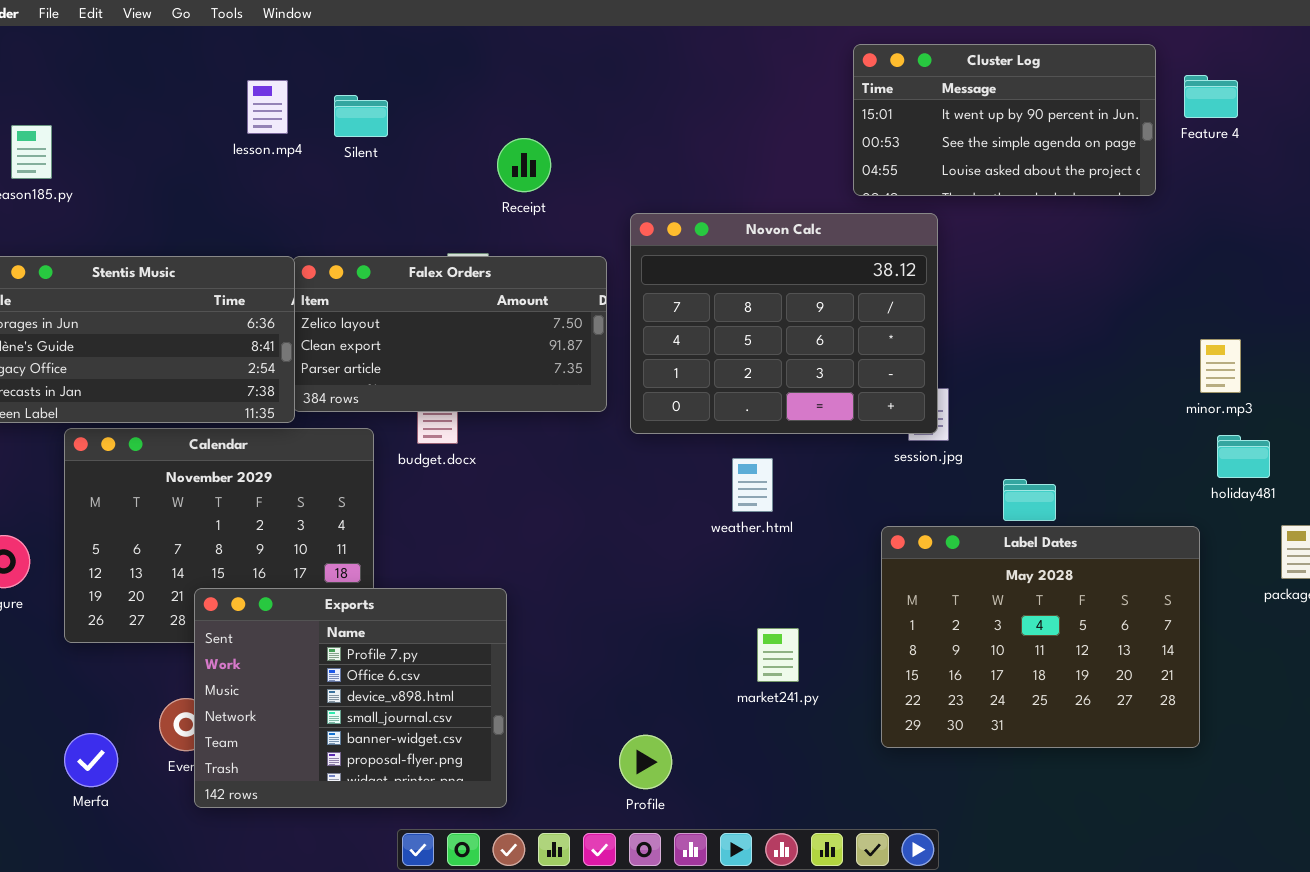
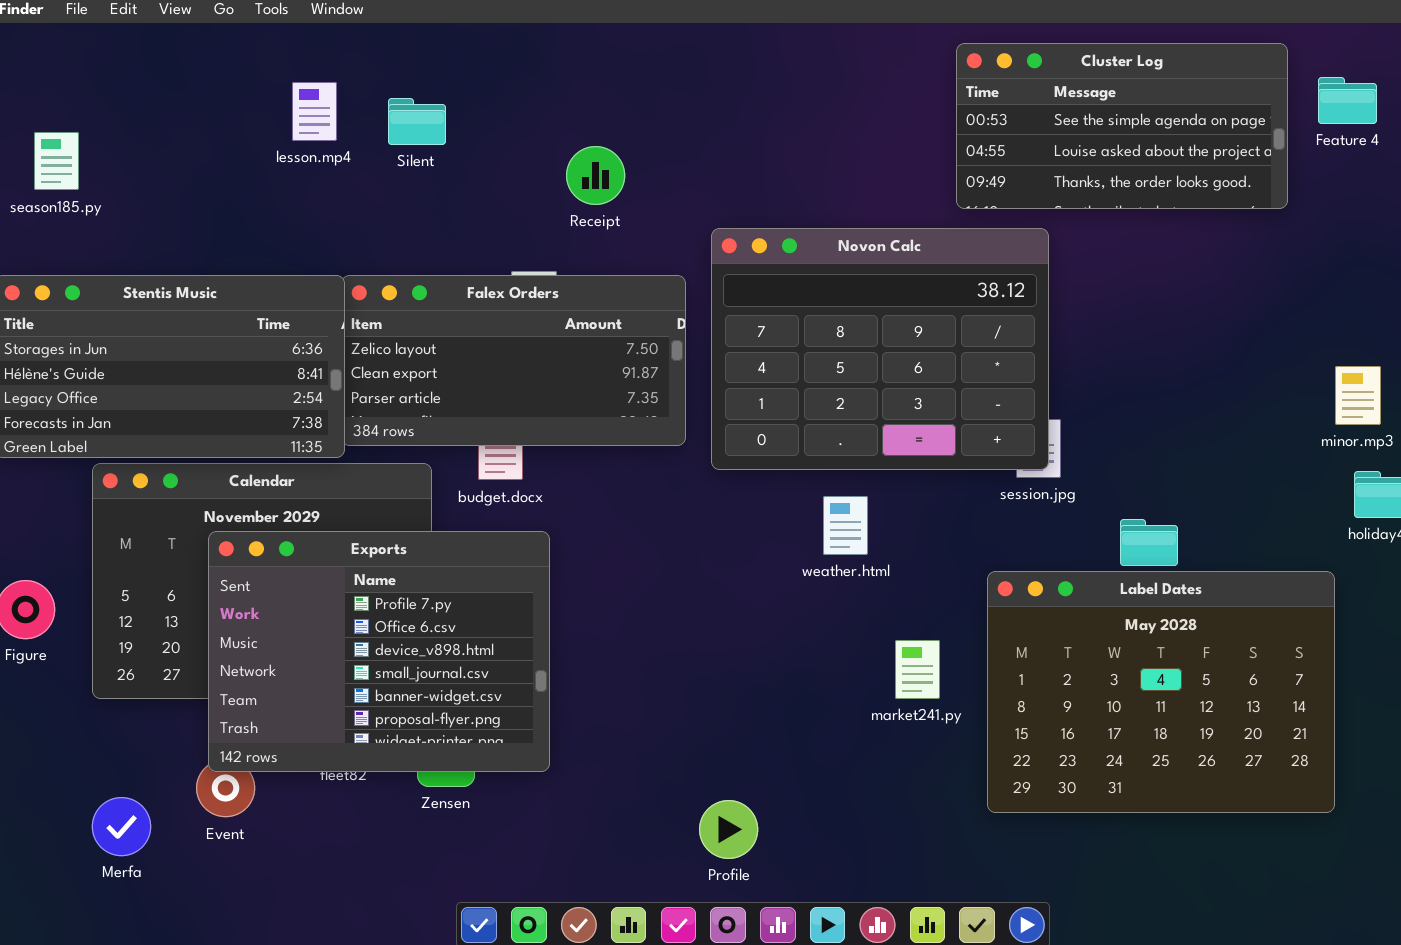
Cluster Log: [853,44,1156,196] -> [956,43,1288,209], scrolled down 1 row
Exports: [194,588,507,808] -> [208,531,550,772], moved
market241.py: [757,628,799,682] -> [895,640,940,699], moved

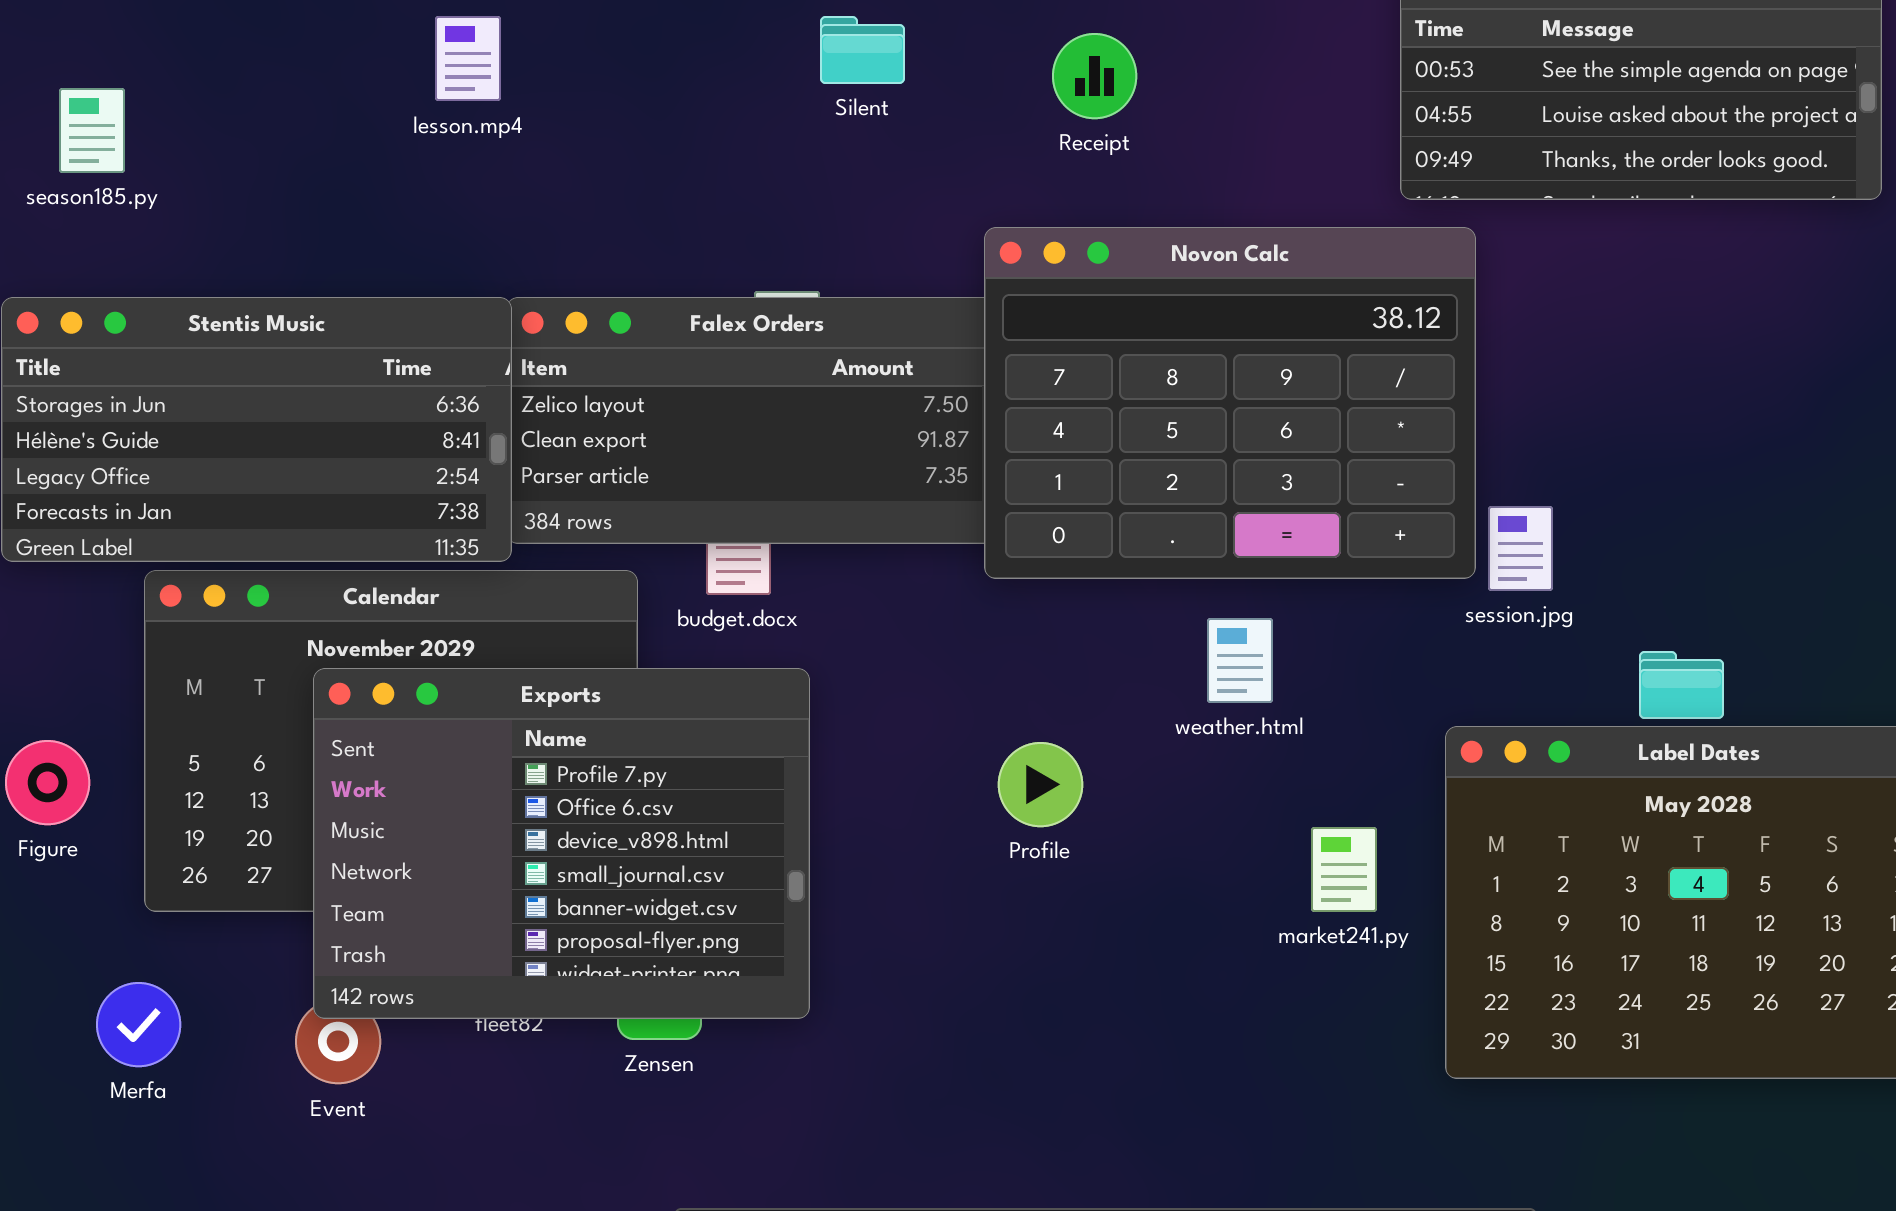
Silent: [388,98,446,145] -> [820,16,905,84], moved
Receipt: [566,146,625,205] -> [1052,33,1137,119], moved
Novon Calc: [711,228,1049,470] -> [984,227,1476,579], moved
Merfa: [92,797,151,856] -> [96,982,181,1067], moved
Profile: [699,800,758,859] -> [998,742,1083,827], moved

